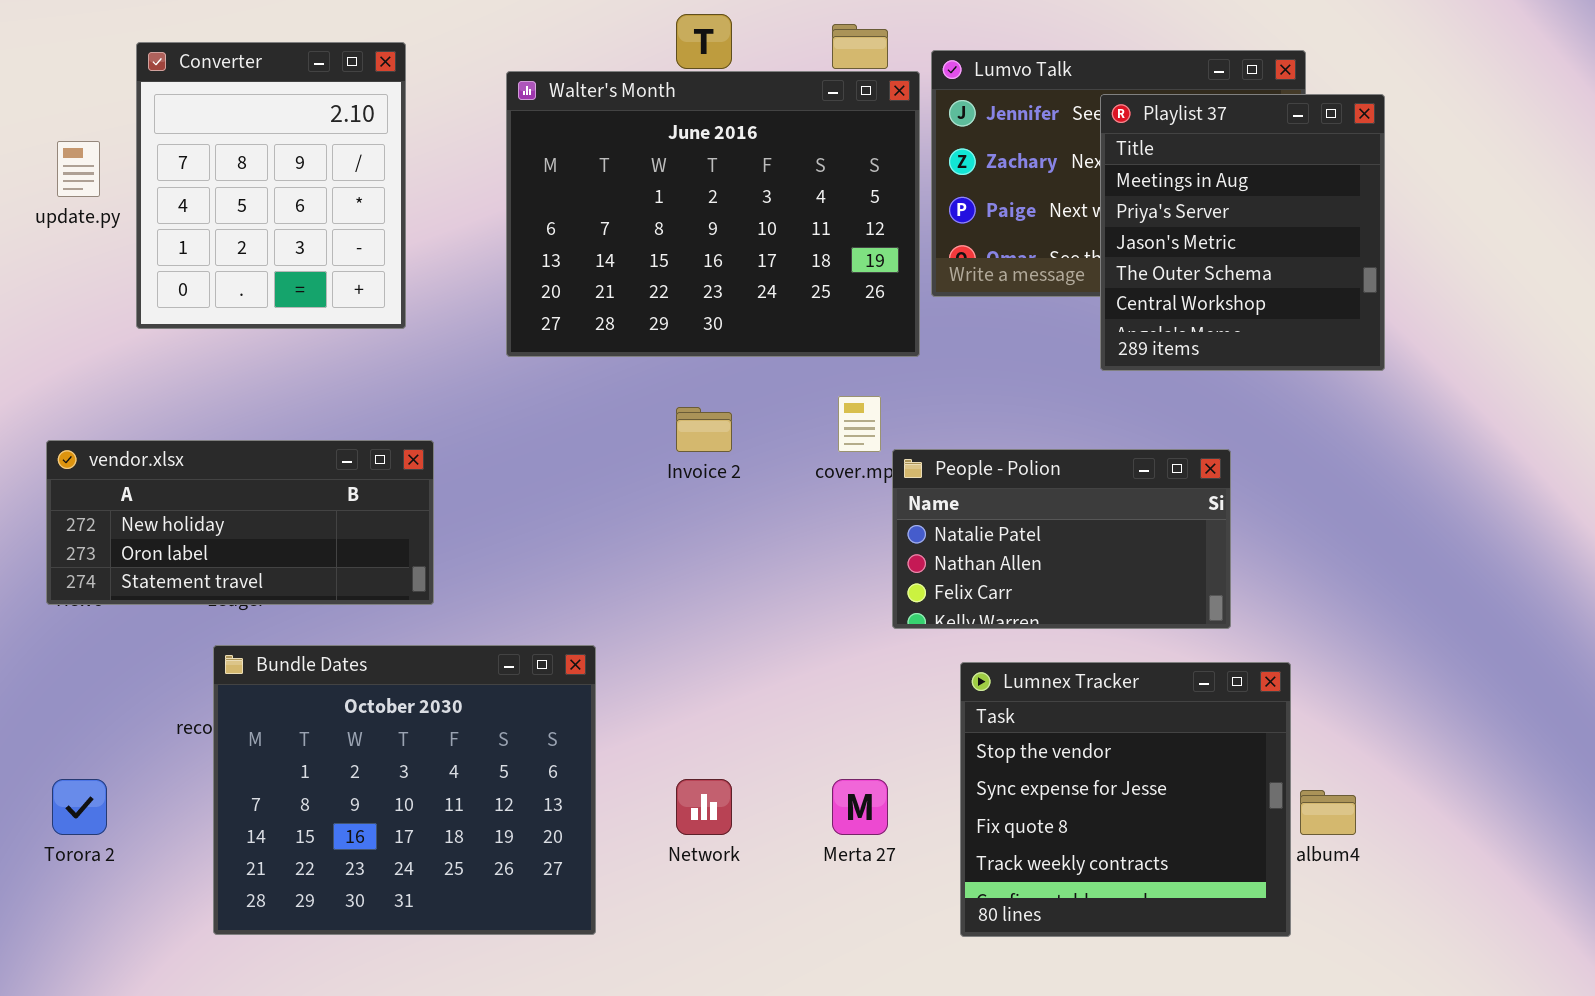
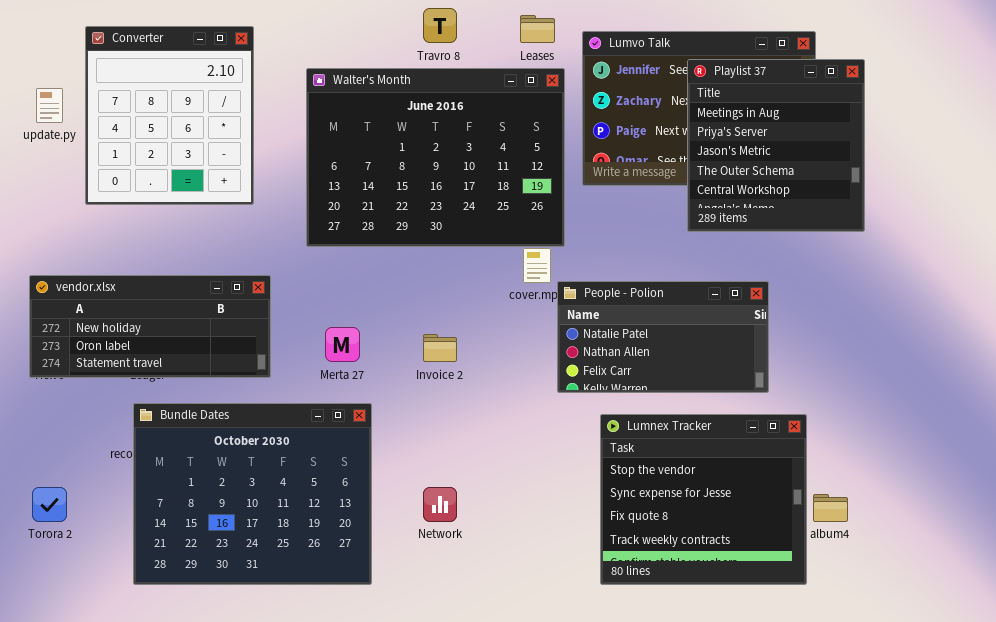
Walter's Month: [506,71,920,357] -> [306,68,565,247], moved
Invoice 2: [676,407,732,452] -> [423,334,457,362], moved
Merta 27: [832,779,888,835] -> [325,327,360,362], moved

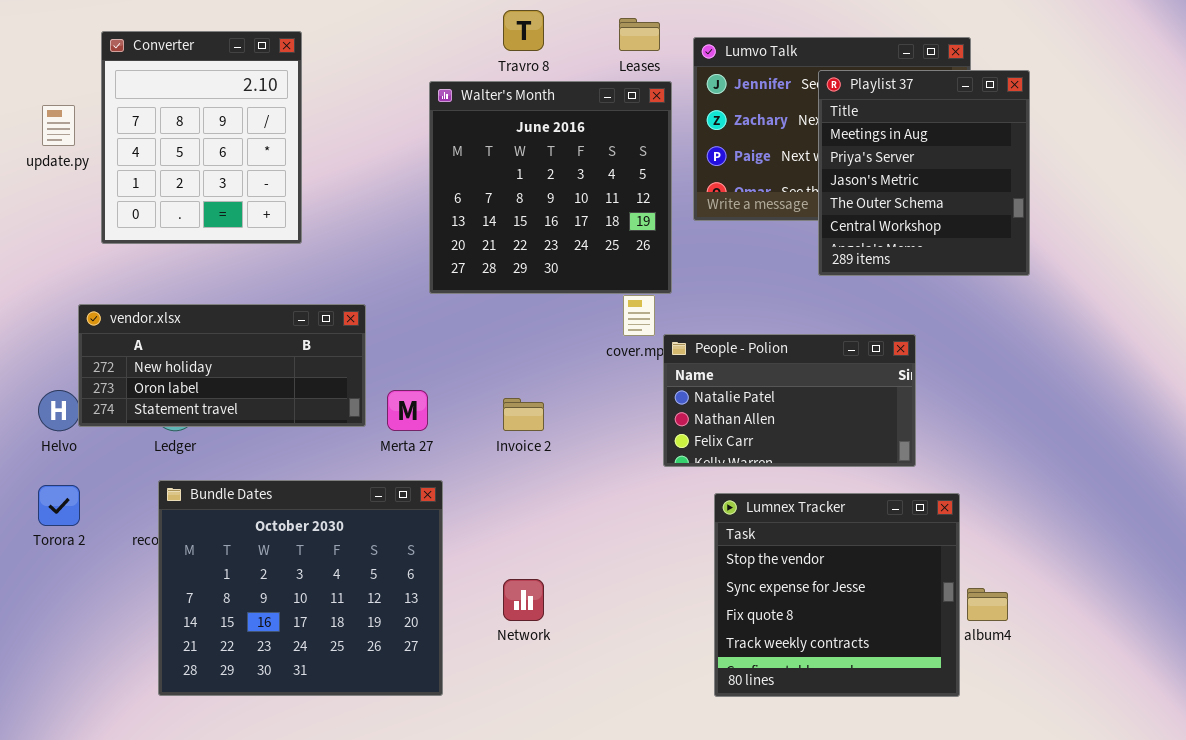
Walter's Month: [306,68,565,247] -> [429,81,672,294], resized
vendor.xlsx: [29,275,271,378] -> [78,304,366,427], moved
Torora 2: [32,487,67,522] -> [38,485,80,526], moved

